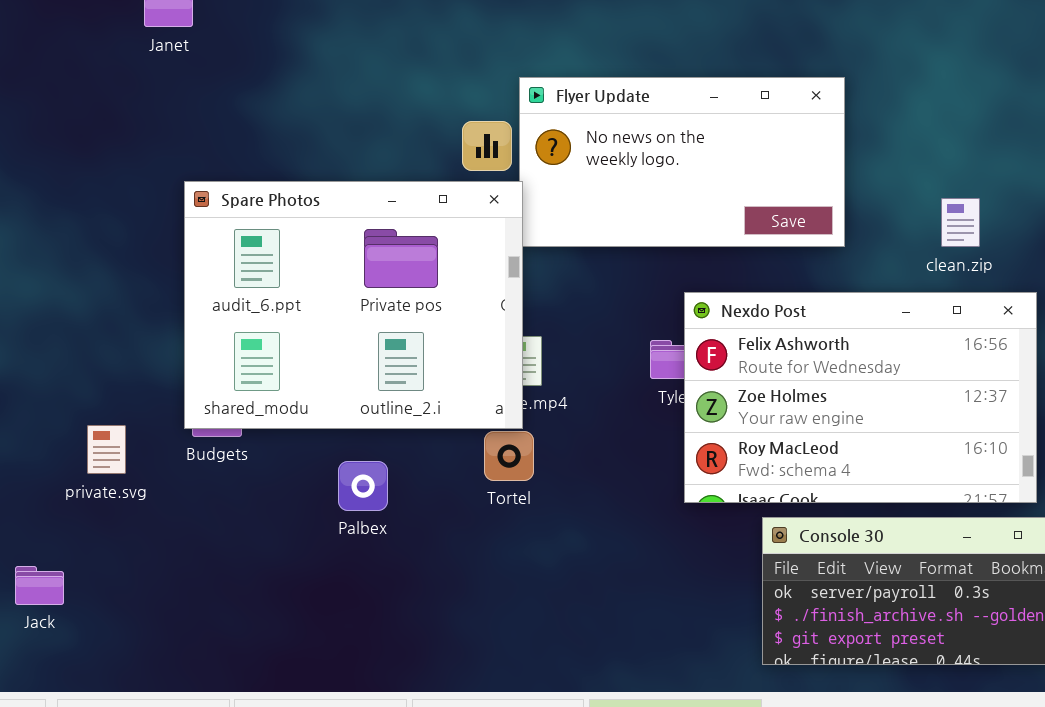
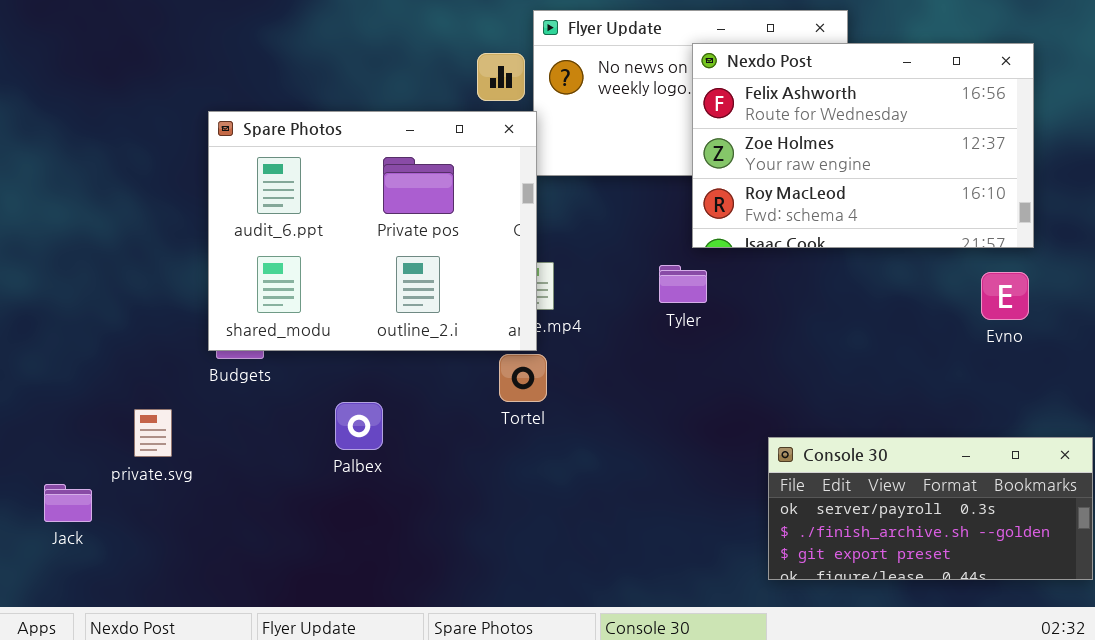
Nexdo Post: [684,292,1037,503] -> [692,43,1034,248], moved
private.svg: [87,425,126,474] -> [134,409,172,457], moved
Palbex: [338,461,388,511] -> [335,402,383,450], moved

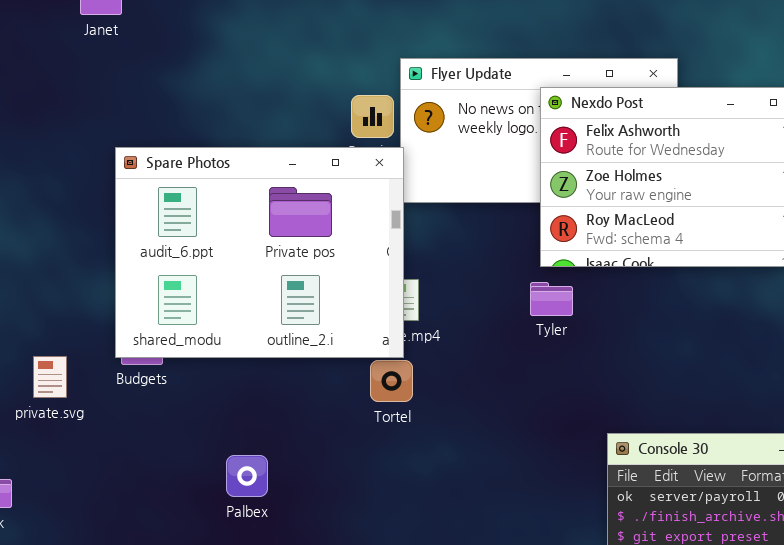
Tyler: [659,265,707,303] -> [530,282,573,316], moved
Palbex: [335,402,383,450] -> [226,455,268,497], moved
private.svg: [134,409,172,457] -> [33,356,67,398], moved

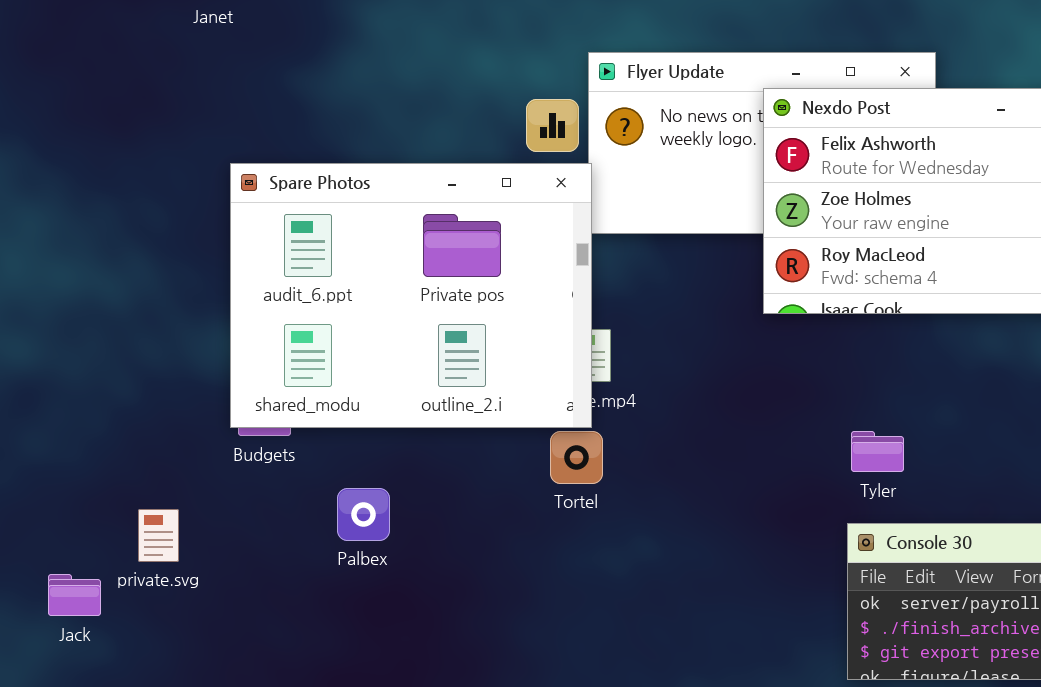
Tyler: [530,282,573,316] -> [851,431,904,472], moved
private.svg: [33,356,67,398] -> [138,509,179,562], moved
Palbex: [226,455,268,497] -> [337,488,390,541], moved

